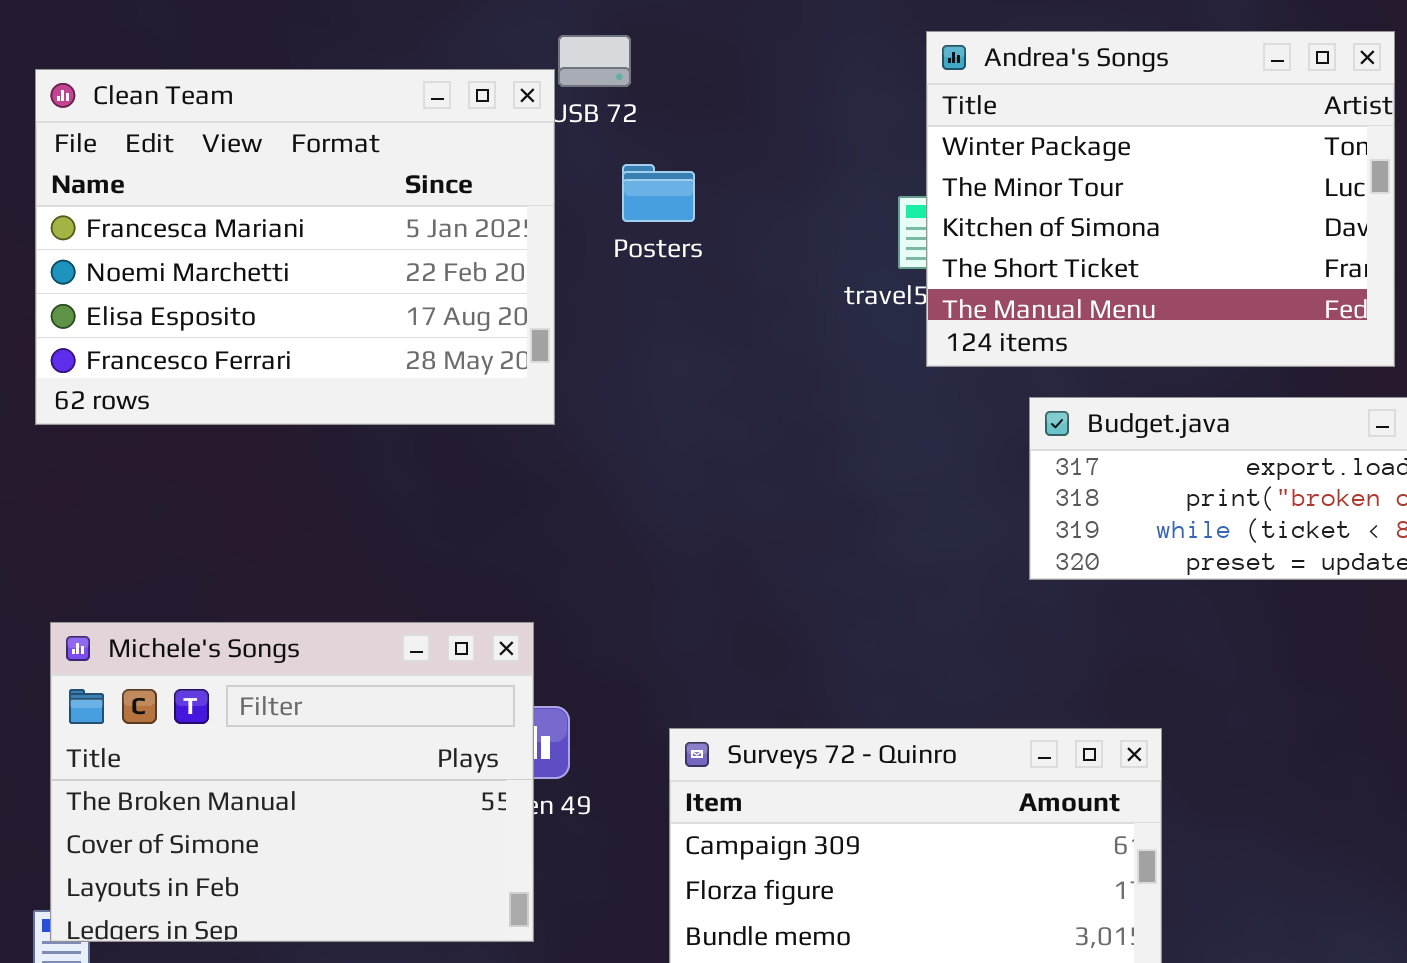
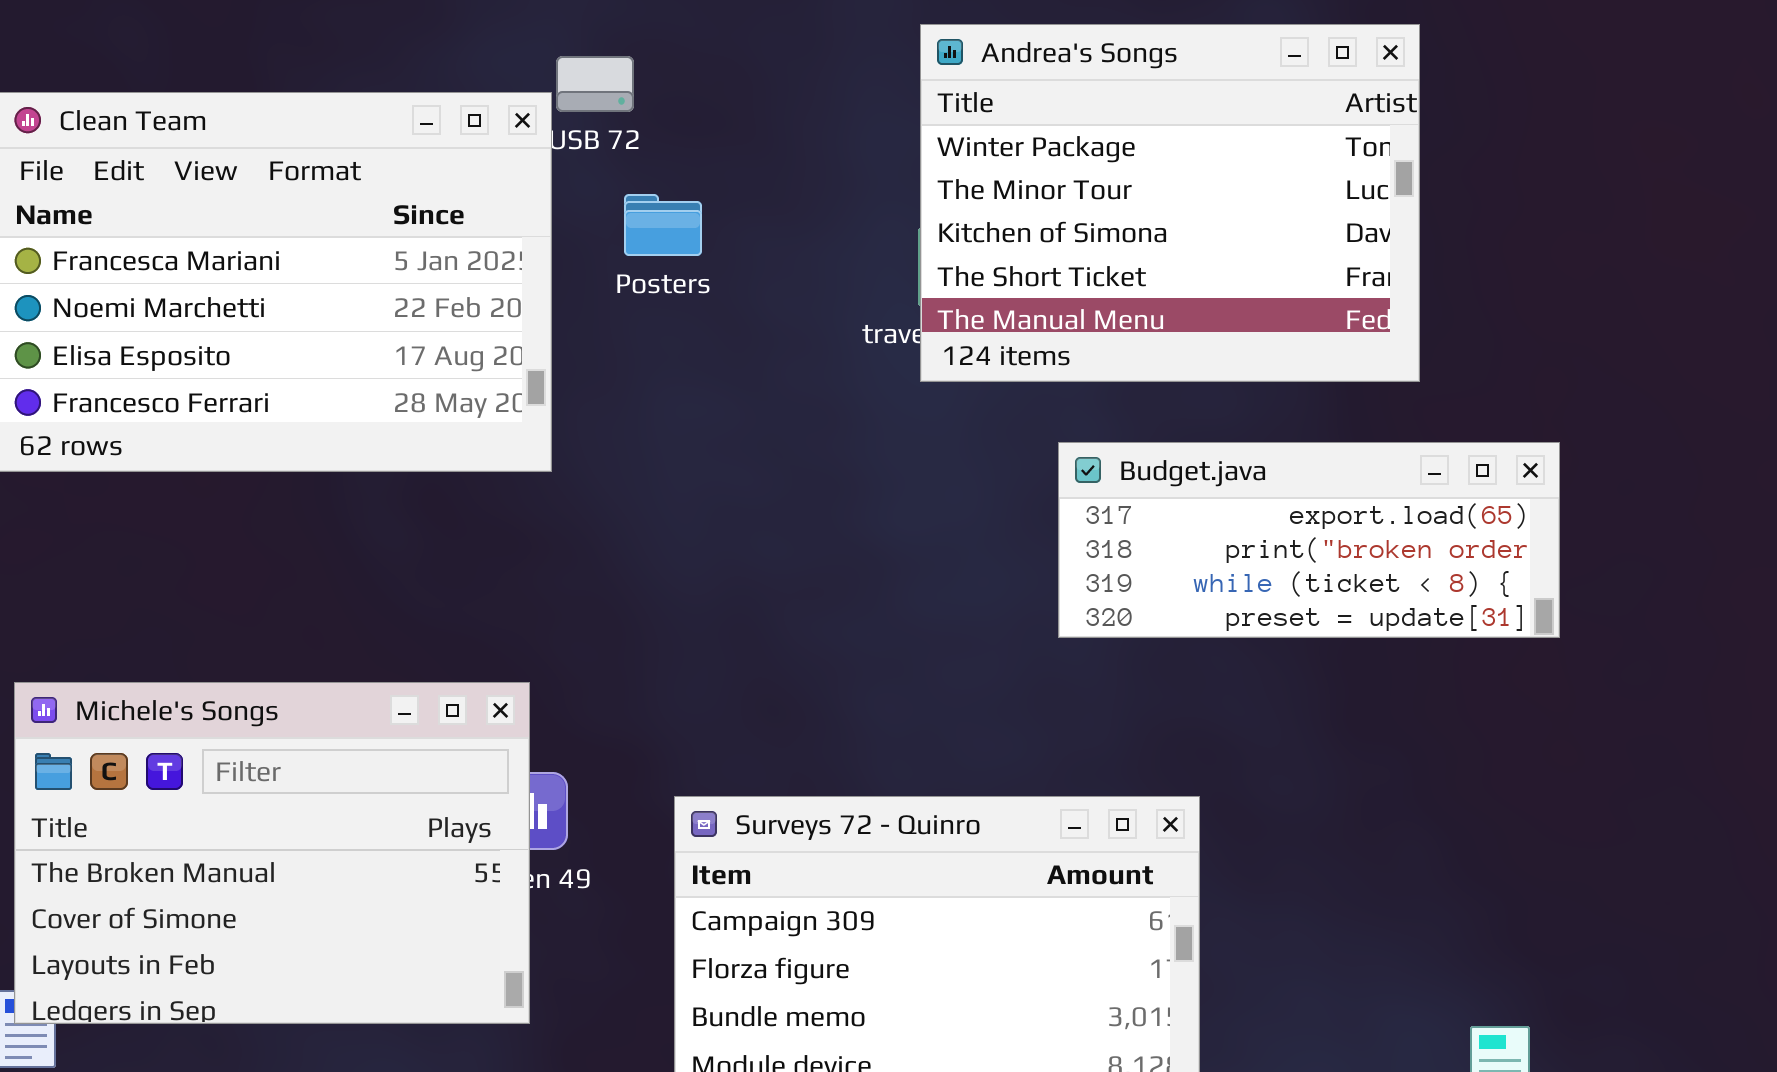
Andrea's Songs: [926,31,1395,367] -> [920,24,1420,382], moved

